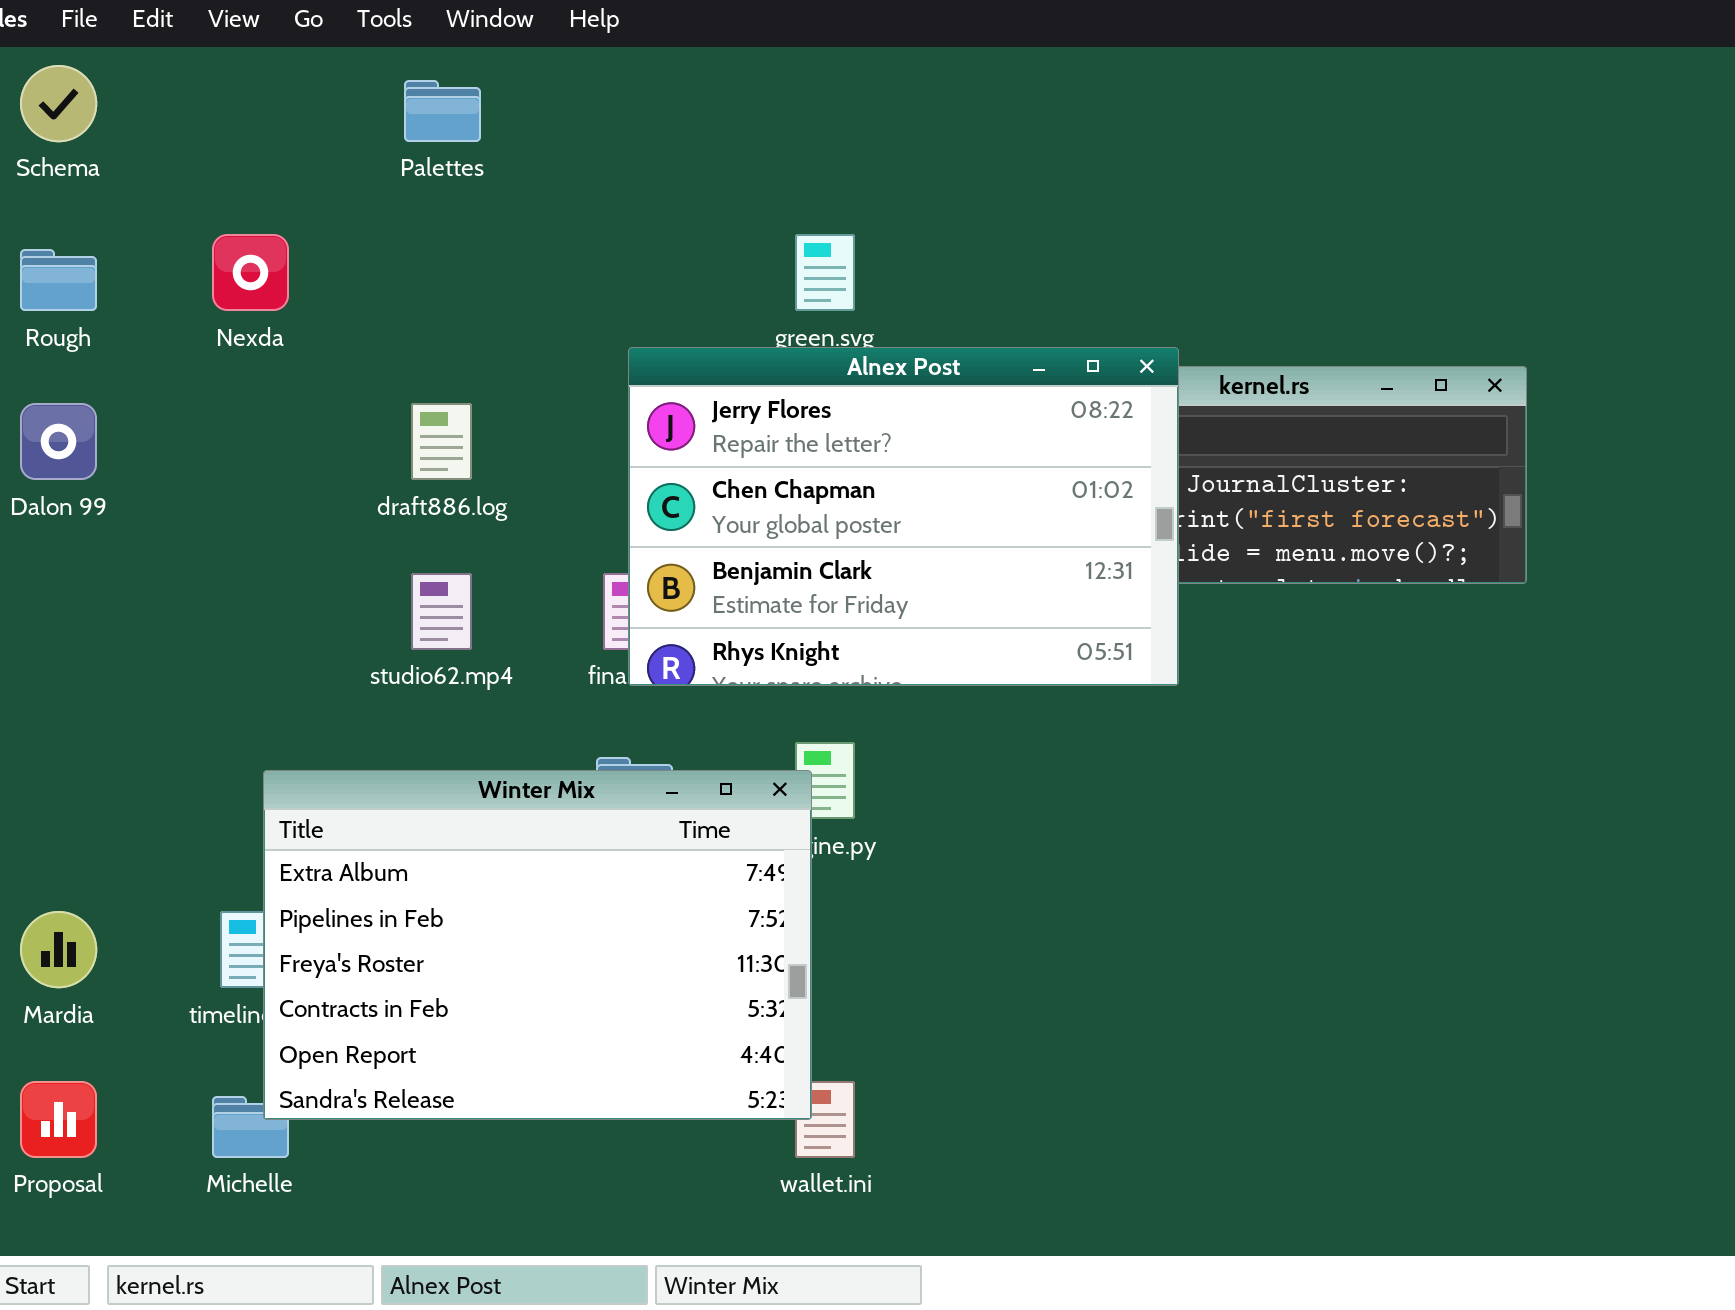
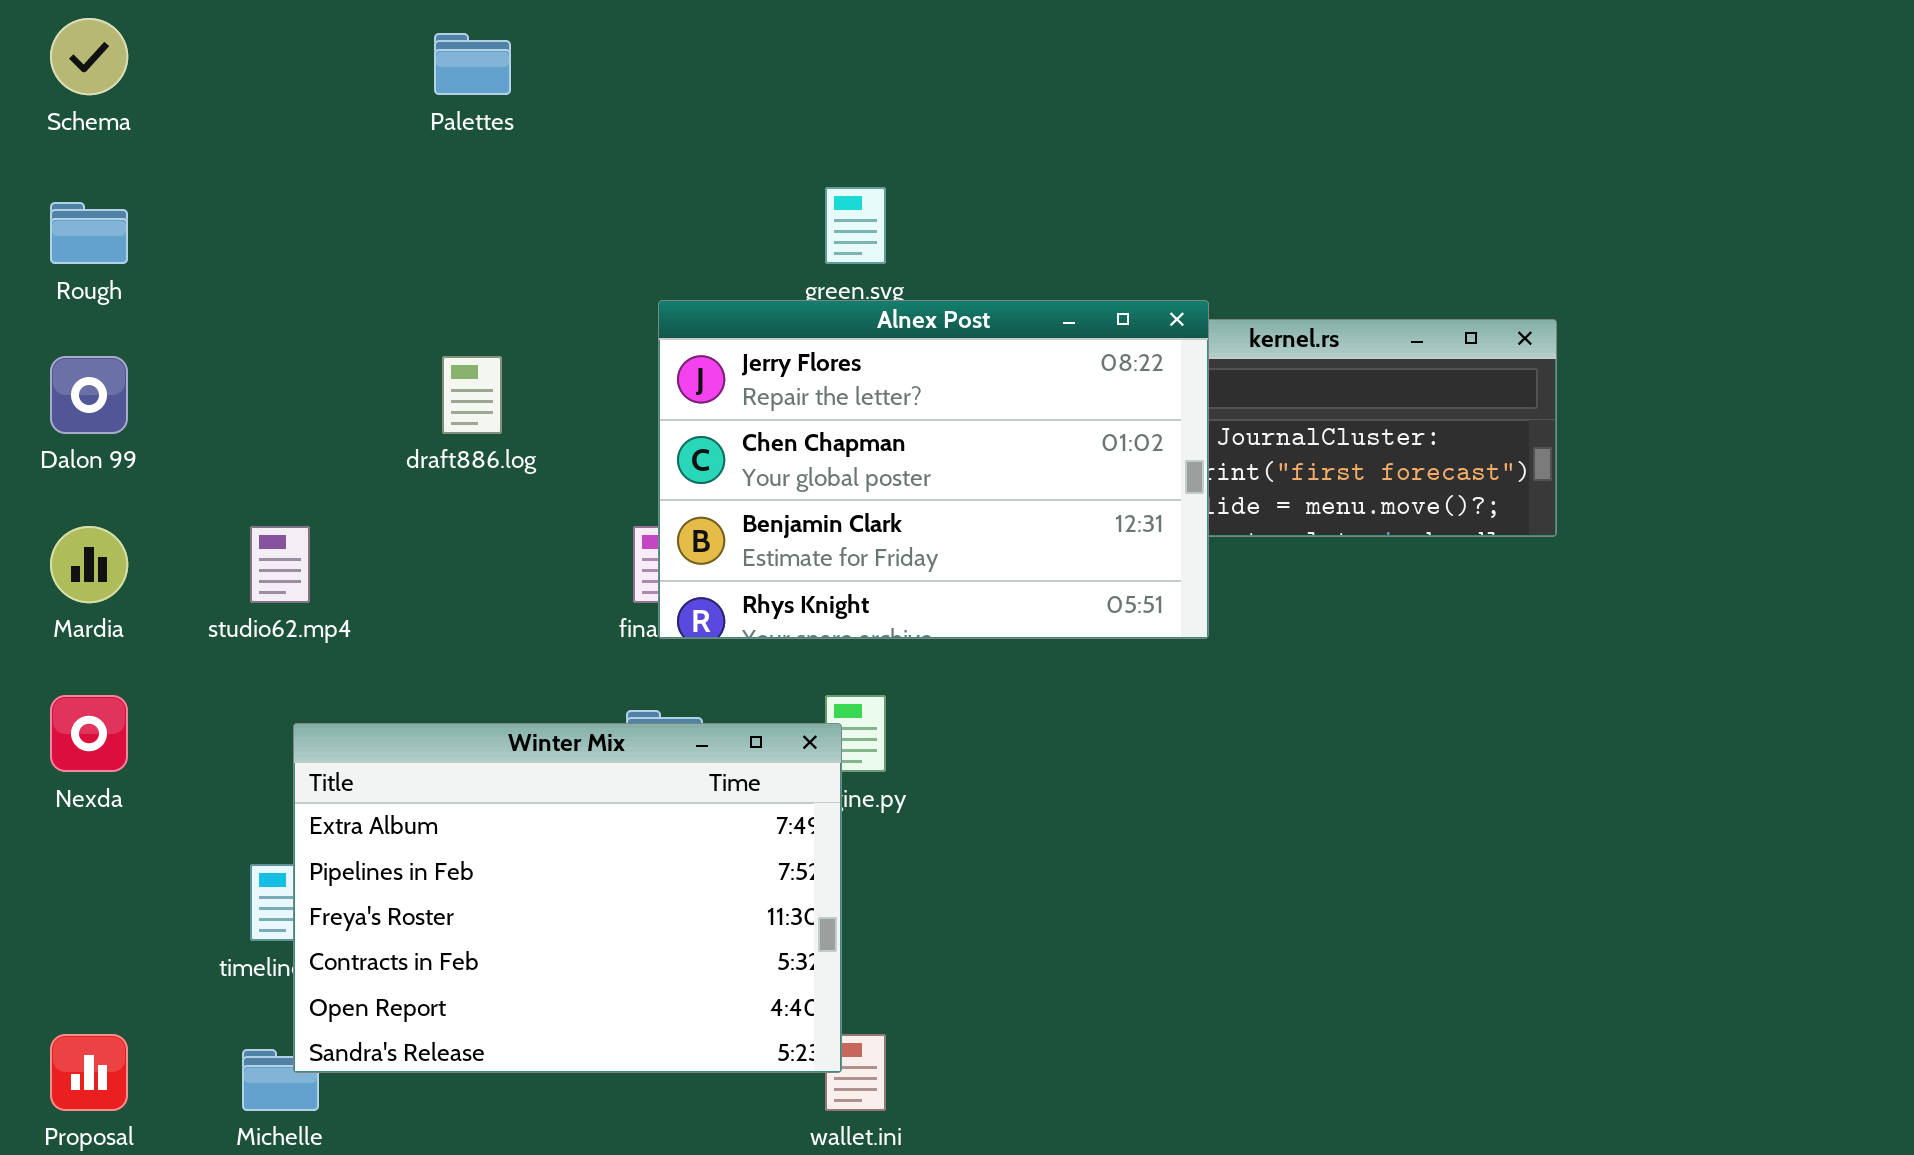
Nexda: [212,234,289,311] -> [50,695,128,772], moved
studio62.mp4: [411,573,472,650] -> [250,526,310,603], moved
Mardia: [20,911,97,988] -> [50,526,128,603], moved

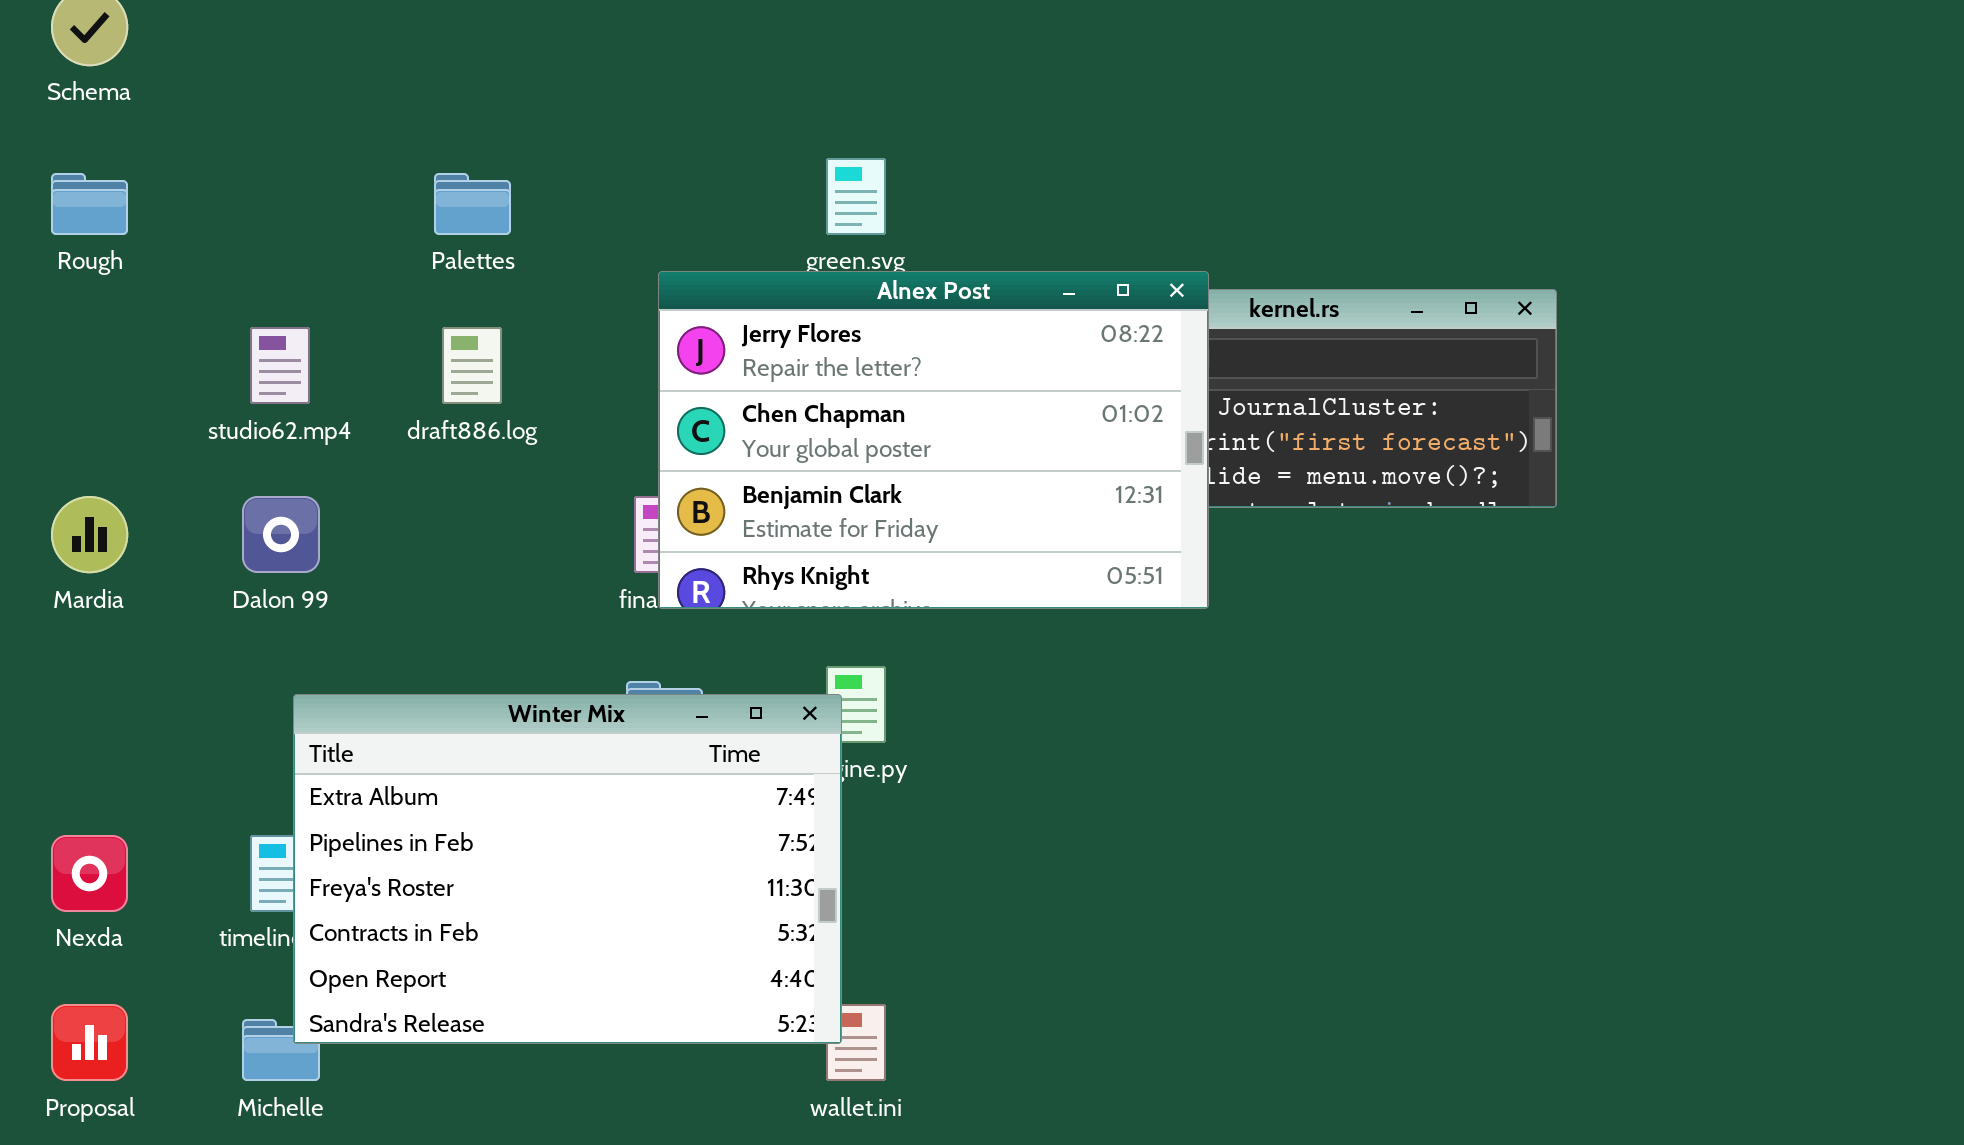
Palettes: [434,33,511,95] -> [434,173,511,235], moved
Dalon 99: [50,356,128,434] -> [242,496,320,573], moved
studio62.mp4: [250,526,310,603] -> [250,327,310,404], moved
Nexda: [50,695,128,772] -> [51,835,128,912], moved

